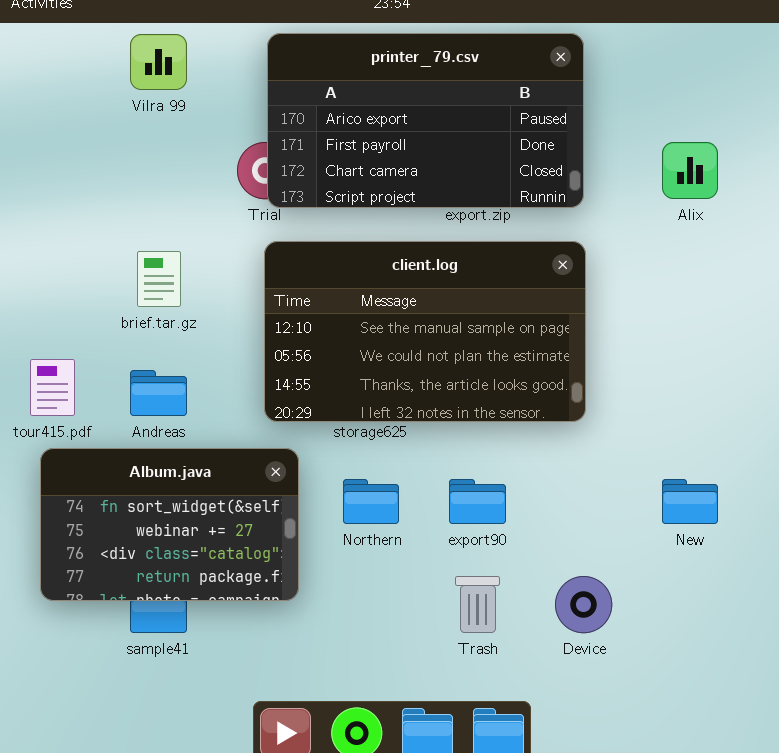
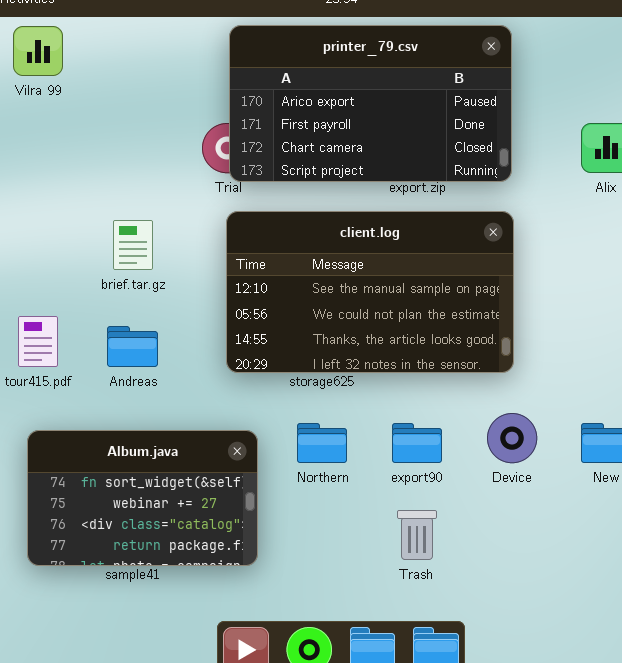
Vilra 99: [130,34,187,90] -> [13,26,63,76], moved
Album.java: [40,448,299,601] -> [27,430,258,566], moved
Device: [555,576,612,633] -> [487,413,537,463], moved

